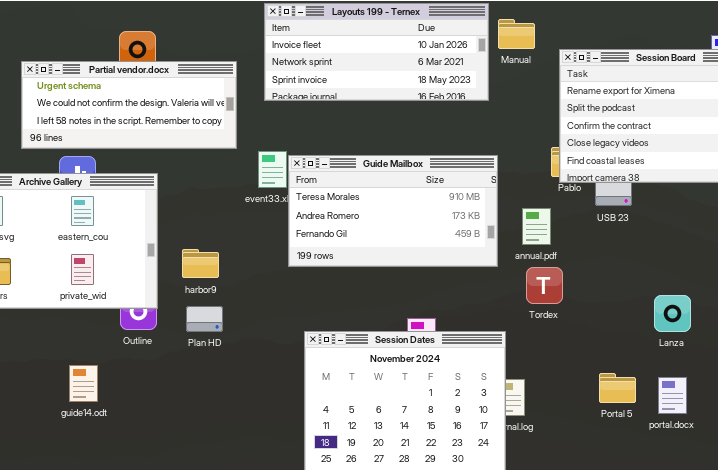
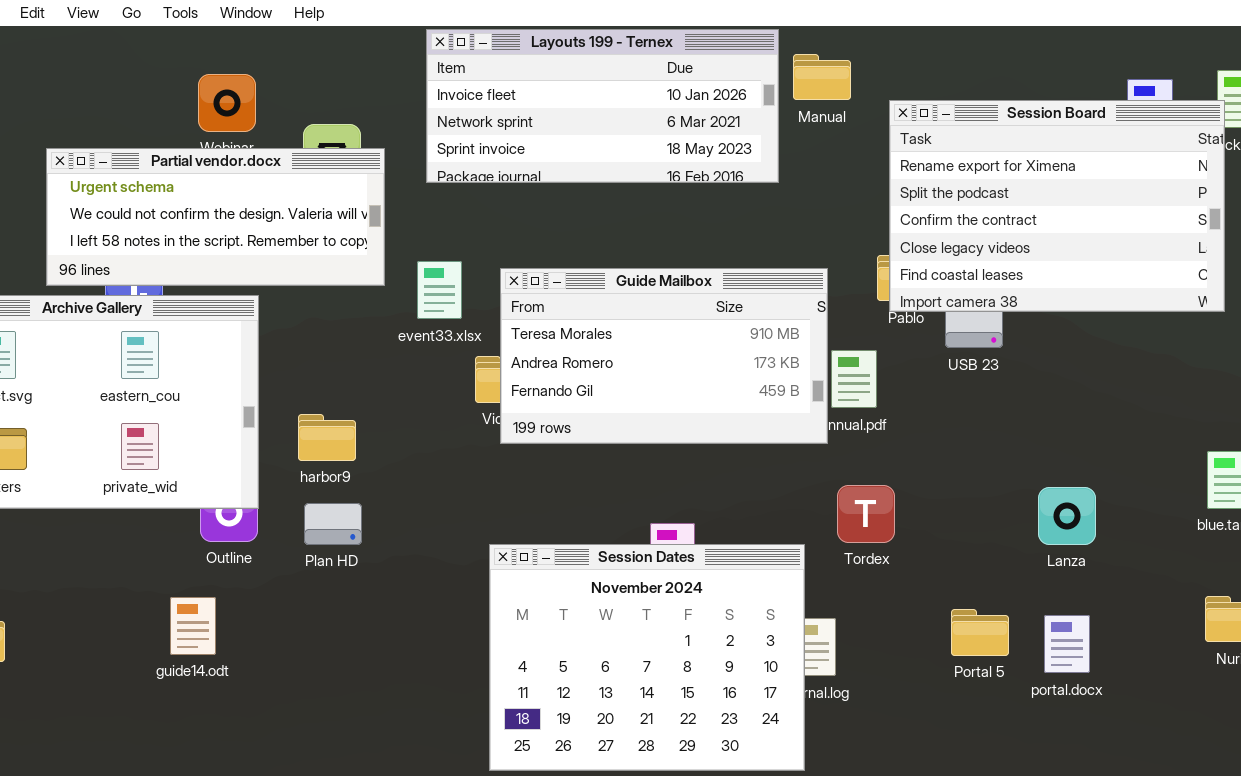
Partial vendor.docx: [21,61,237,149] -> [46,148,385,286], moved
Guide Mailbox: [288,155,498,267] -> [500,268,828,444], moved
Tordex: [526,267,563,304] -> [837,485,895,543], moved
guide14.odt: [69,365,98,402] -> [170,597,216,655], moved

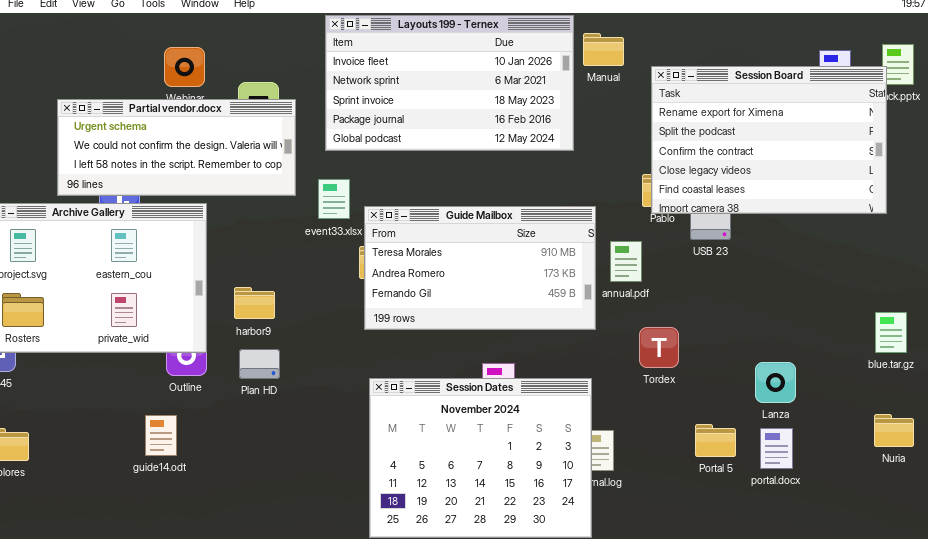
Layouts 199 - Ternex: [426,29,779,183] -> [325,15,574,151], resized
Guide Mailbox: [500,268,828,444] -> [364,206,596,330], moved
Tordex: [837,485,895,543] -> [639,327,679,368], moved
Lanza: [1038,487,1096,545] -> [755,362,796,403], moved

